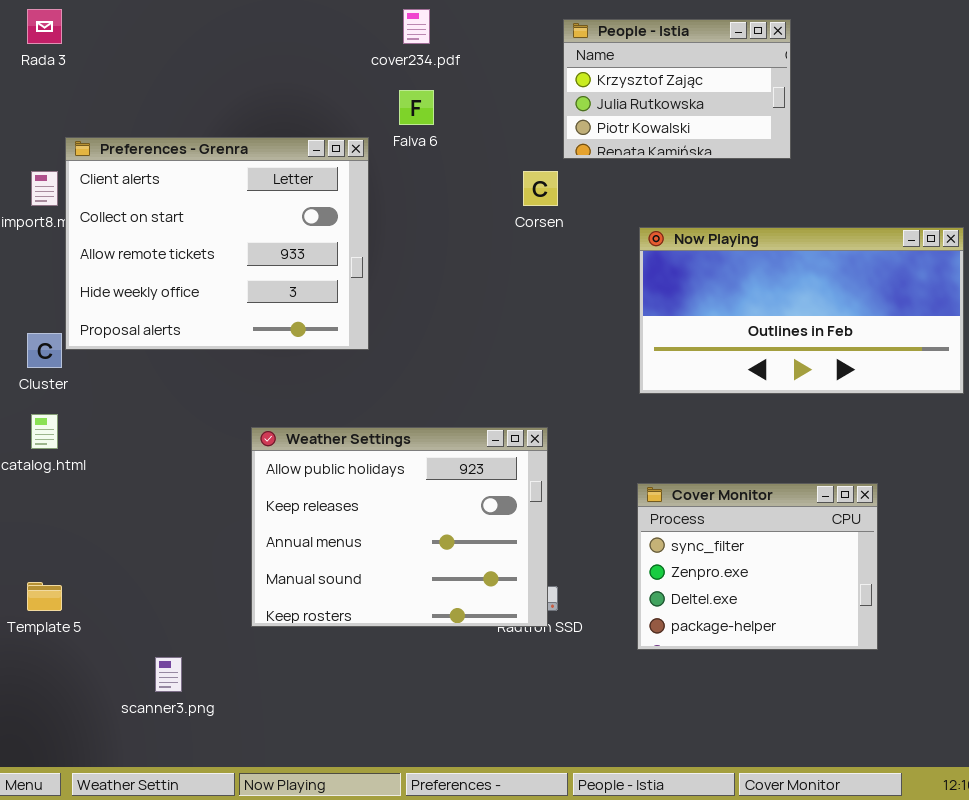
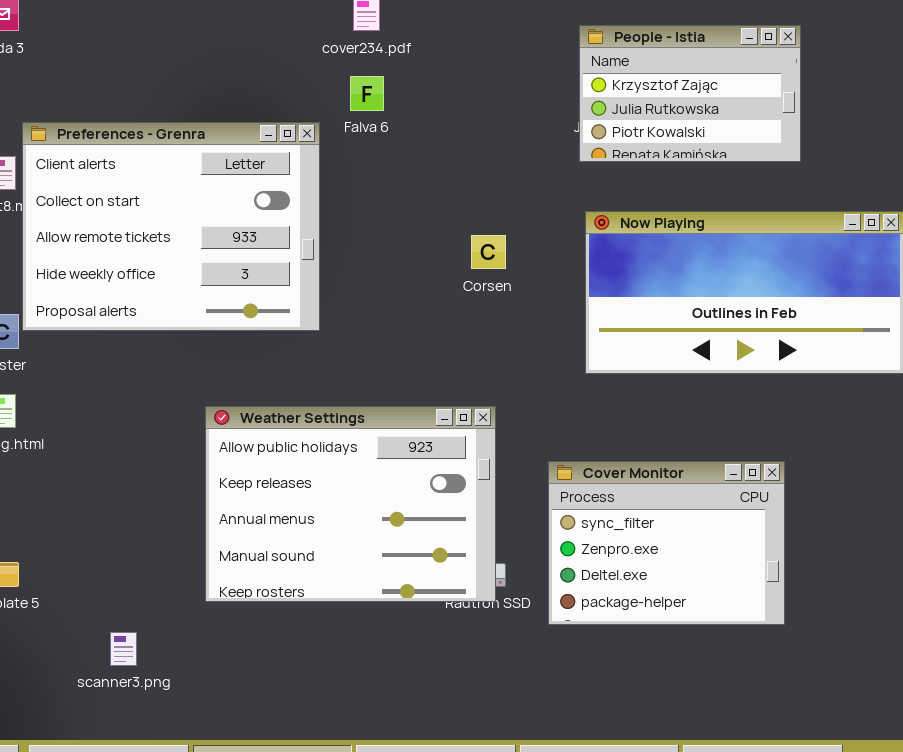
People - Istia: [563,19,791,159] -> [579,25,801,162], moved
Corsen: [523,171,558,206] -> [471,235,506,269], moved
Cover Monitor: [637,483,878,650] -> [548,461,785,625], moved

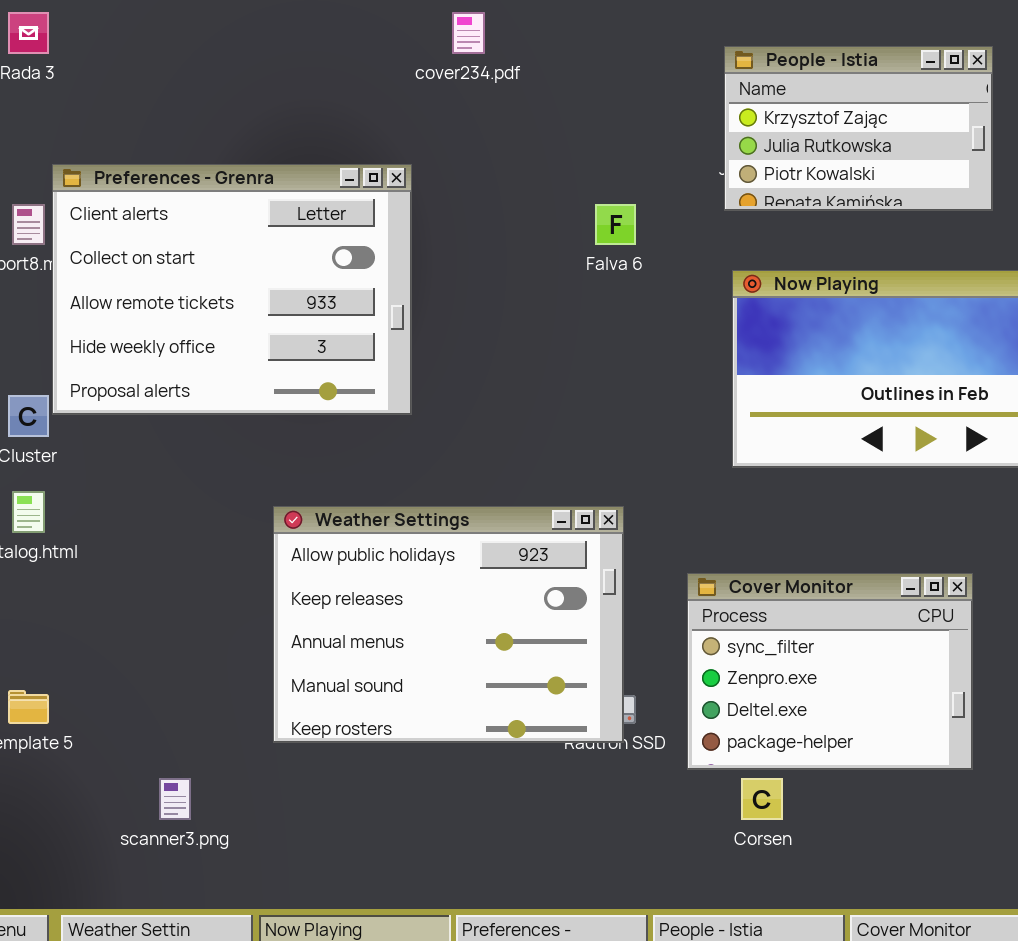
Falva 6: [350,76,384,111] -> [595,204,636,245], moved
Corsen: [471,235,506,269] -> [741,778,783,820], moved

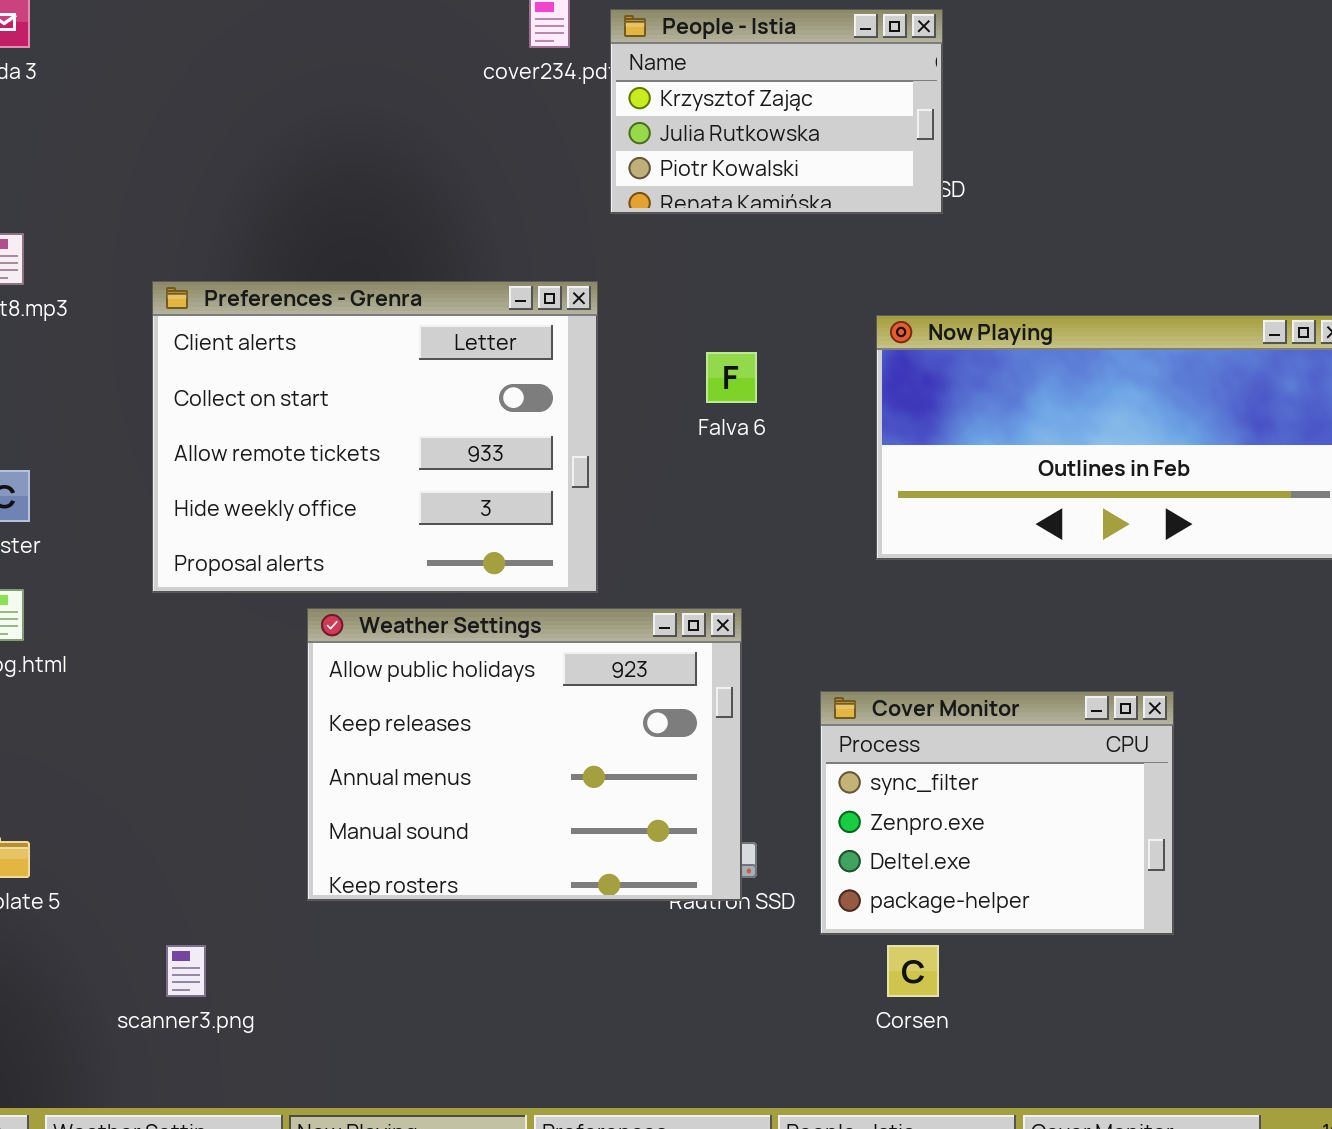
People - Istia: [724,46,993,211] -> [610,9,943,214], moved
Preferences - Grenra: [52,164,412,415] -> [152,281,598,593], moved
Falva 6: [595,204,636,245] -> [706,352,757,403], moved

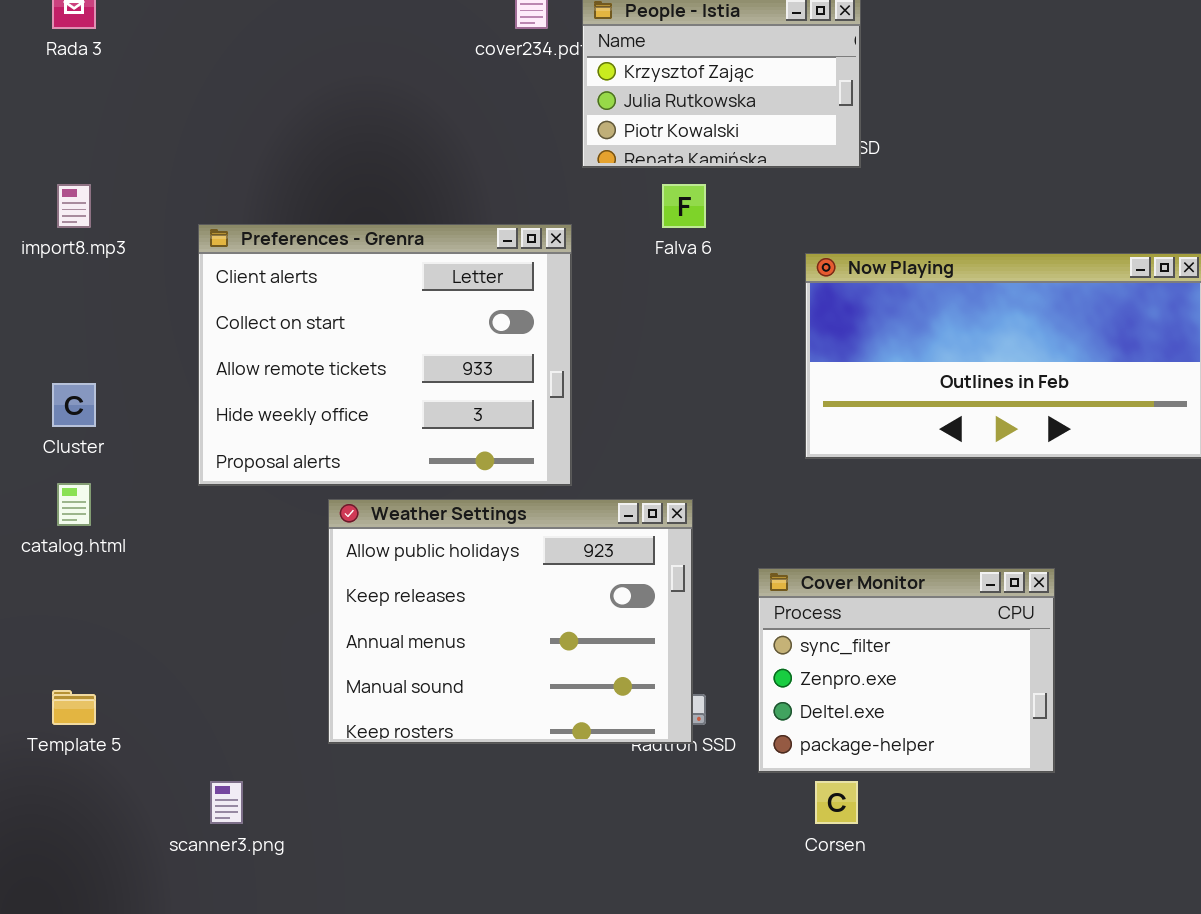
Falva 6: [706,352,757,403] -> [662,184,706,228], moved

